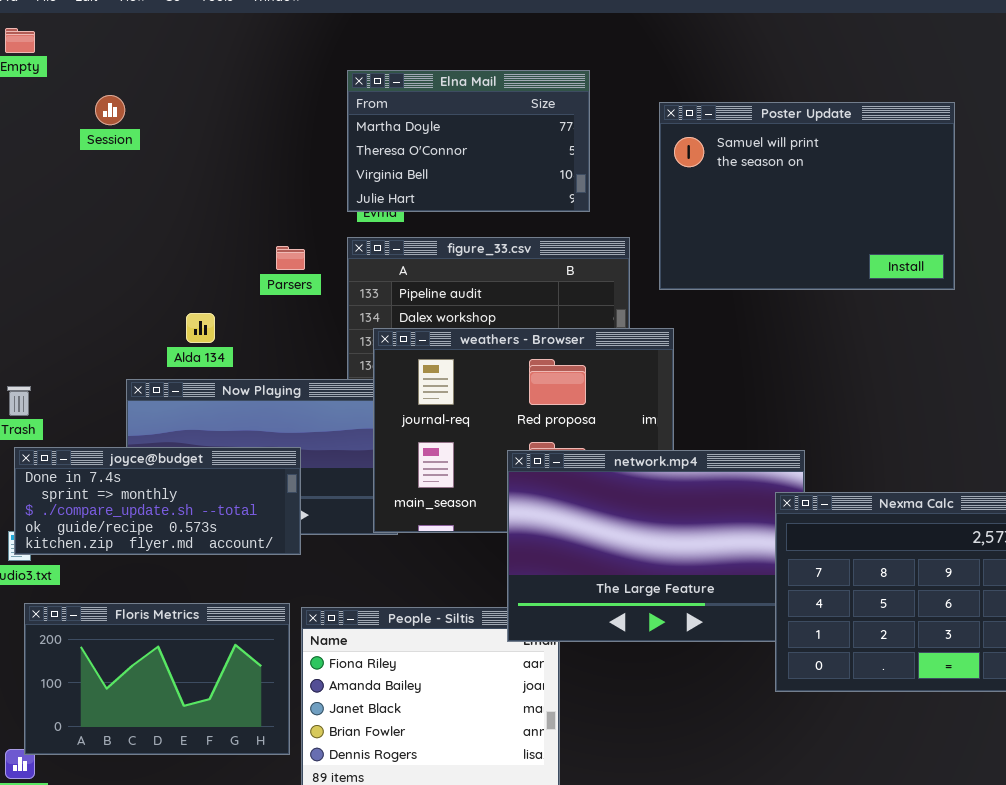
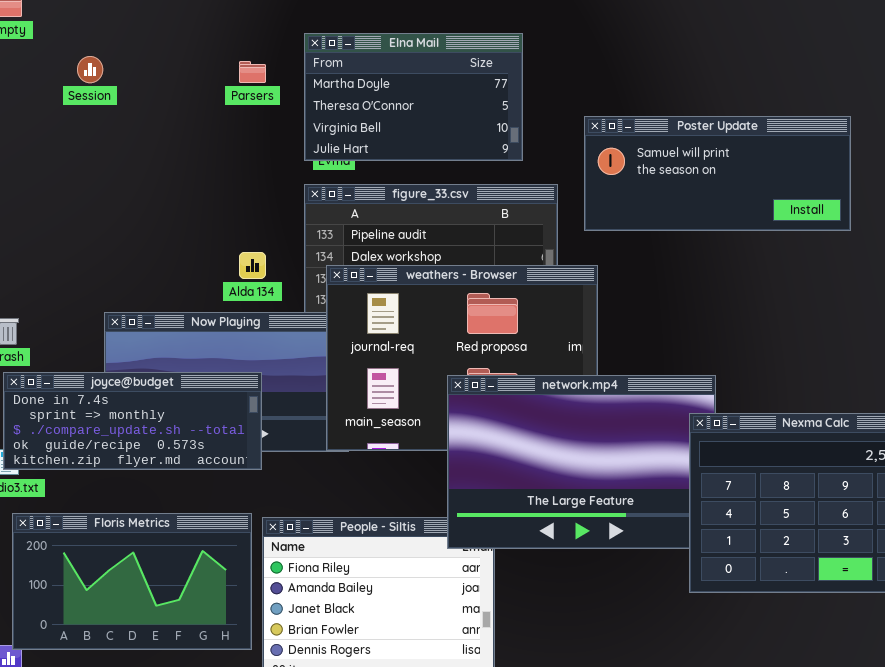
Poster Update: [659,102,955,290] -> [584,116,851,231], resized
Parsers: [276,246,305,270] -> [239,61,266,83], moved
Alda 134: [186,313,215,343] -> [239,252,266,279], moved

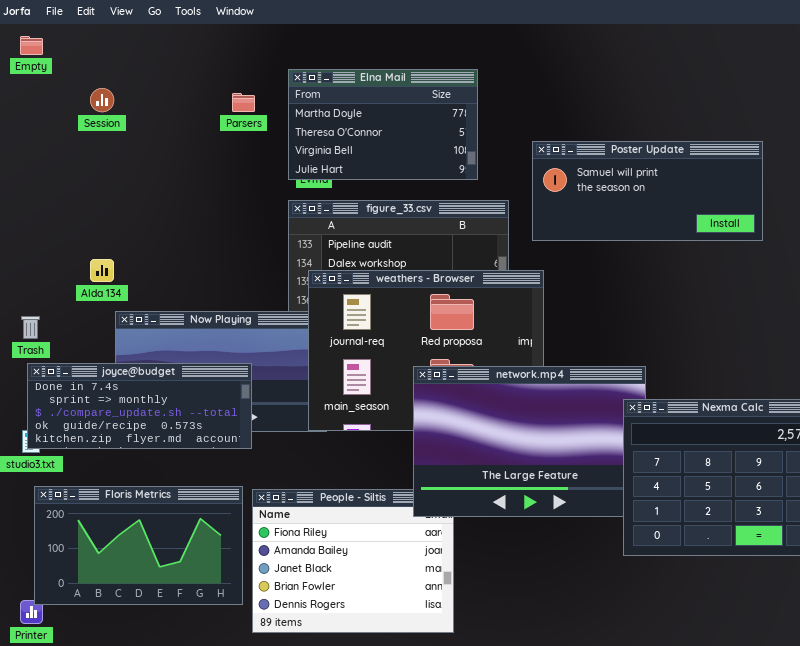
Alda 134: [239,252,266,279] -> [90,259,114,282], moved

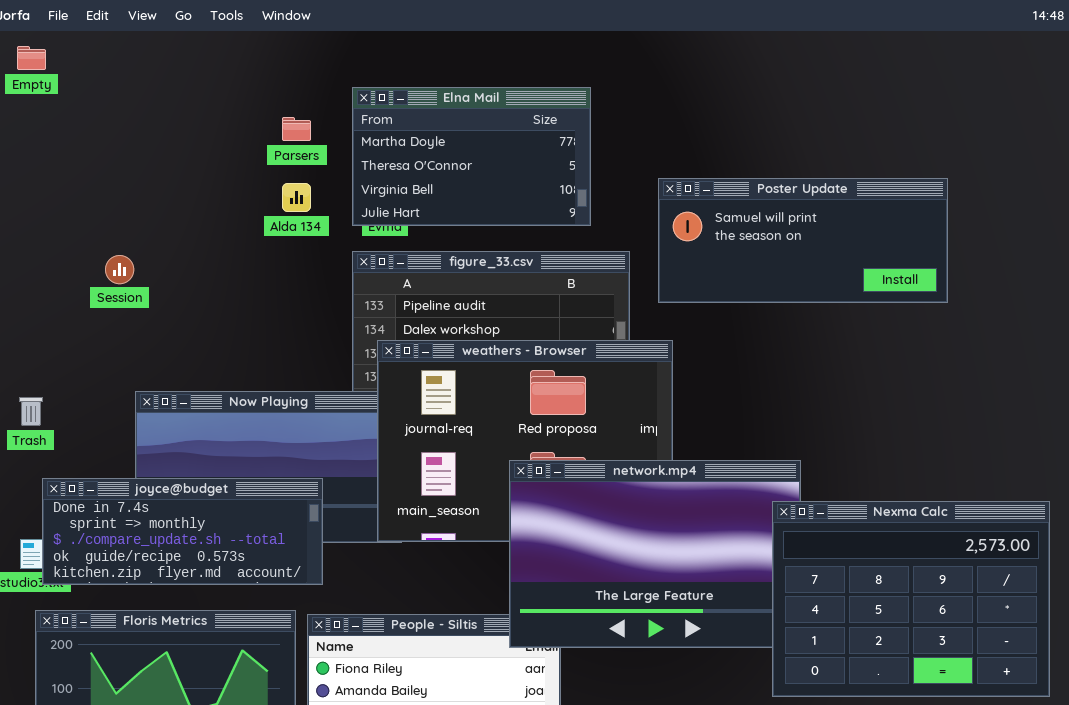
Session: [90,88,114,112] -> [105,255,134,284], moved
Alda 134: [90,259,114,282] -> [282,183,311,212], moved
joyce@budget: [27,363,252,449] -> [42,478,323,585], moved

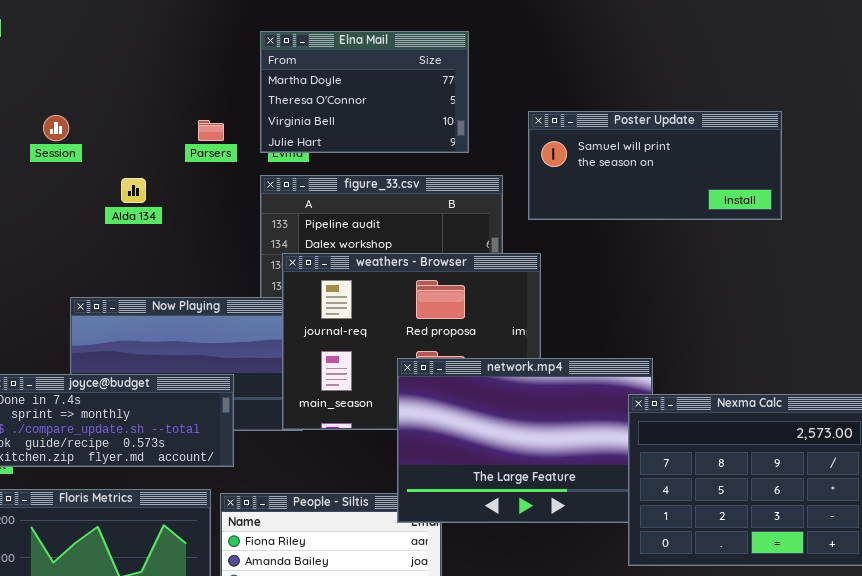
Parsers: [282,117,311,141] -> [198,120,224,141], moved
Alda 134: [282,183,311,212] -> [121,178,146,203], moved
Session: [105,255,134,284] -> [43,115,69,141], moved

